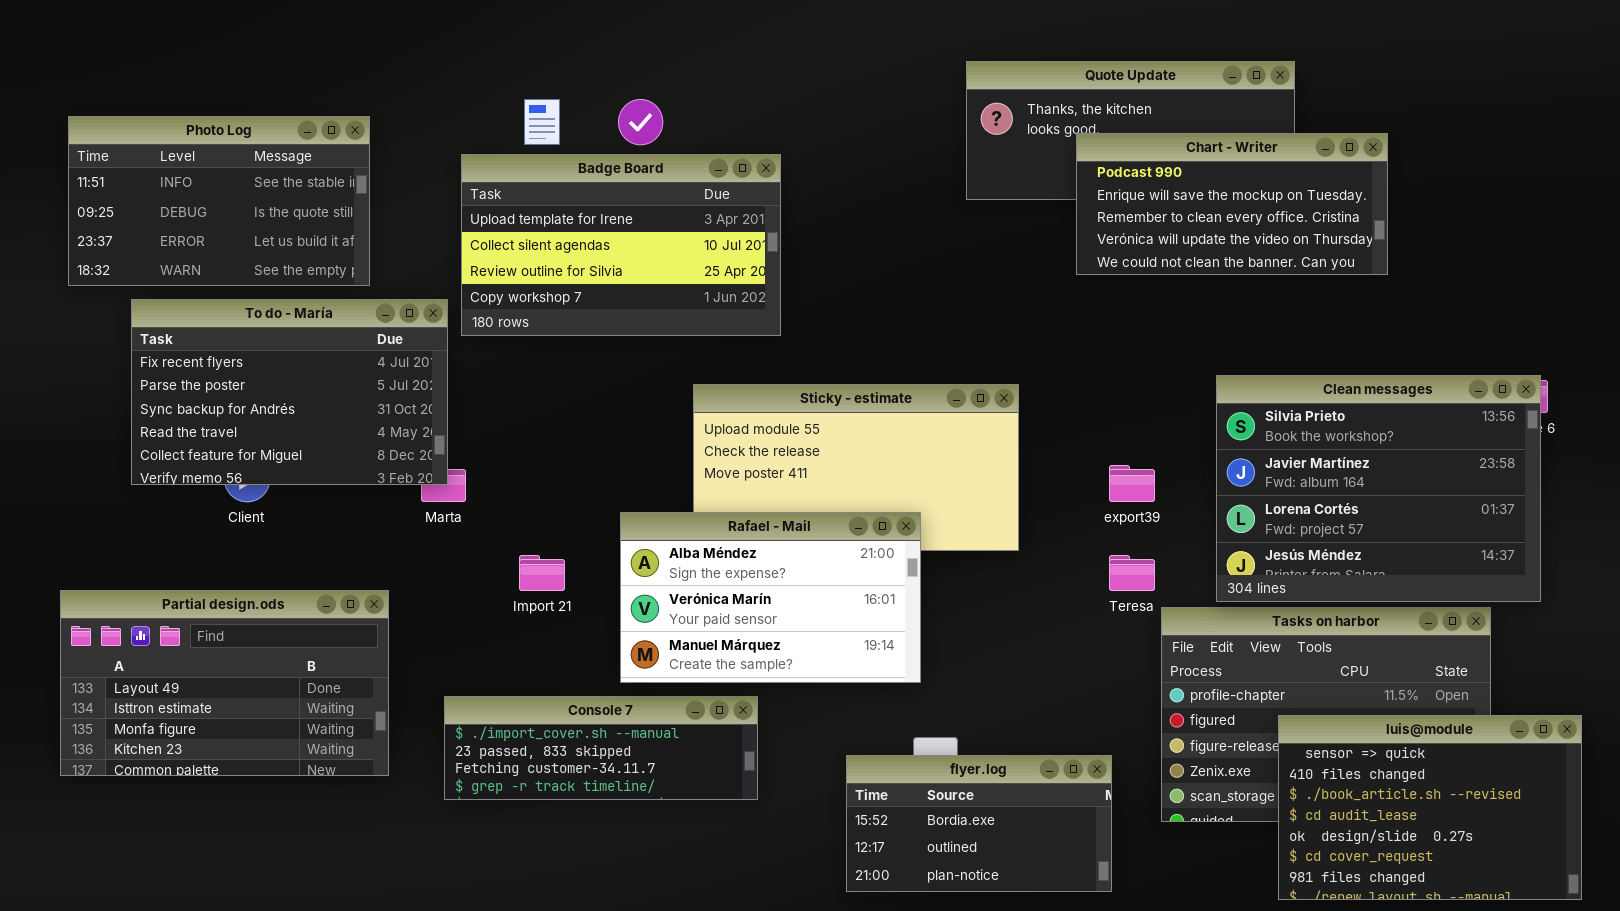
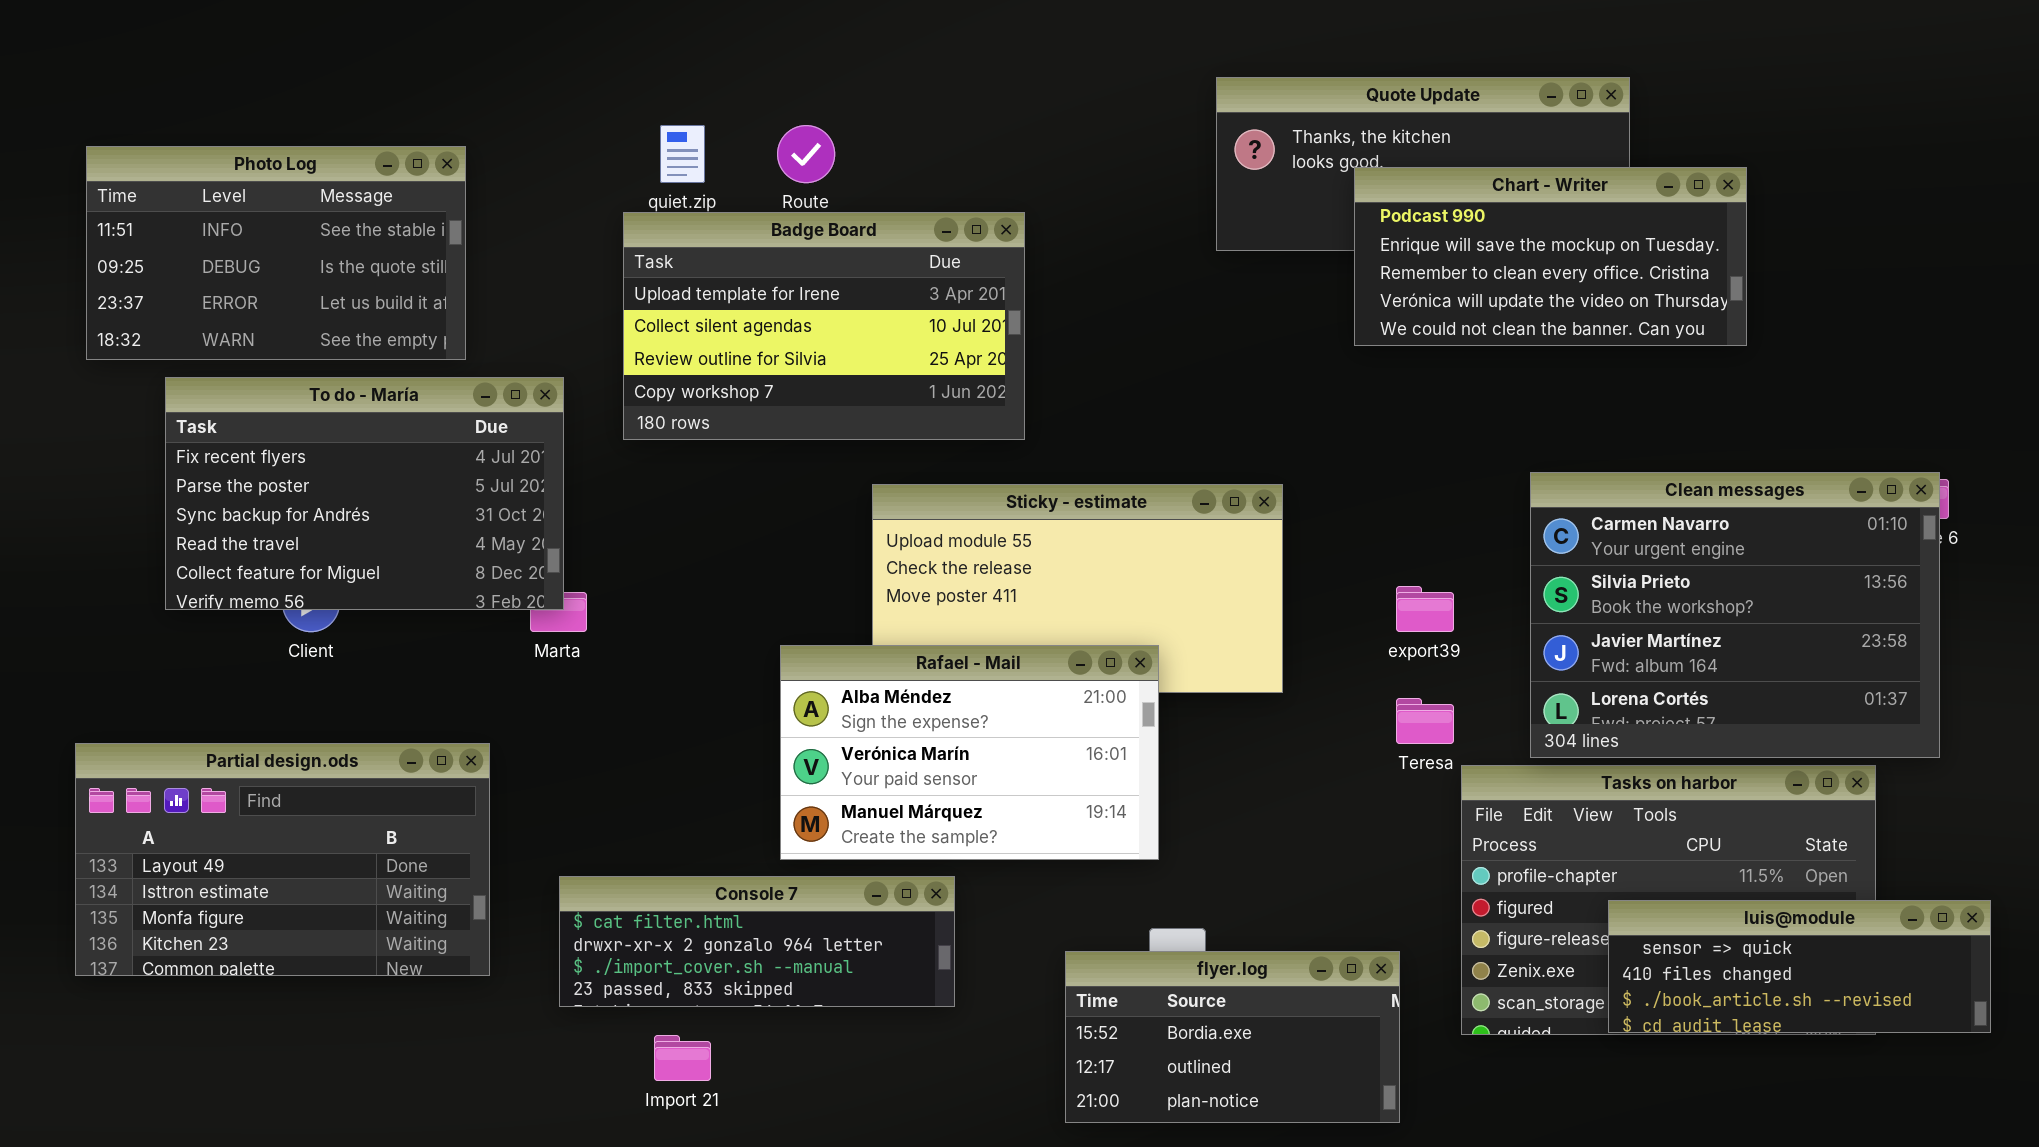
Badge Board: [461,154,781,336] -> [623,212,1025,440], moved
Clean messages: [1216,375,1541,602] -> [1530,472,1940,758], scrolled up 1 row
Import 21: [519,555,565,591] -> [654,1035,711,1081], moved
Console 7: [444,696,758,800] -> [559,876,955,1007], scrolled up 2 rows
luis@module: [1278,715,1582,900] -> [1608,900,1991,1033], resized

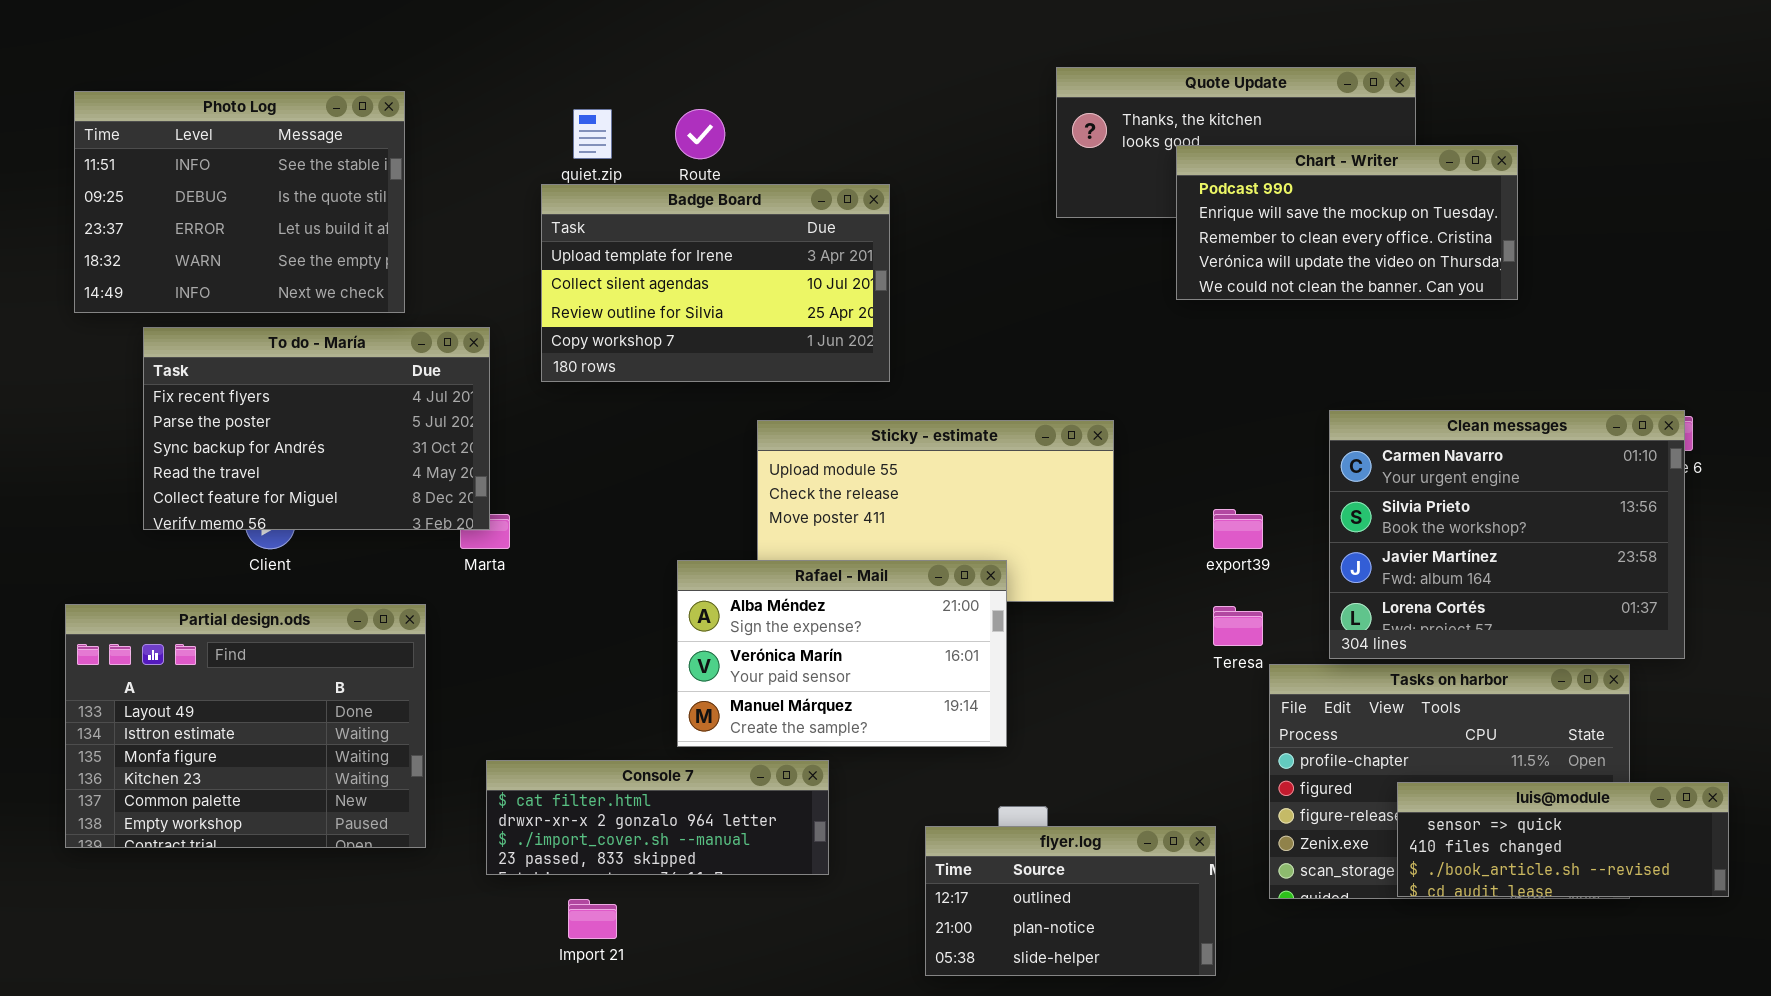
Photo Log: [86,146,466,360] -> [74,91,405,313], resized
Partial design.ods: [75,743,490,976] -> [65,604,426,848], resized
flyer.log: [1065,951,1400,1123] -> [925,826,1216,976], scrolled down 1 row

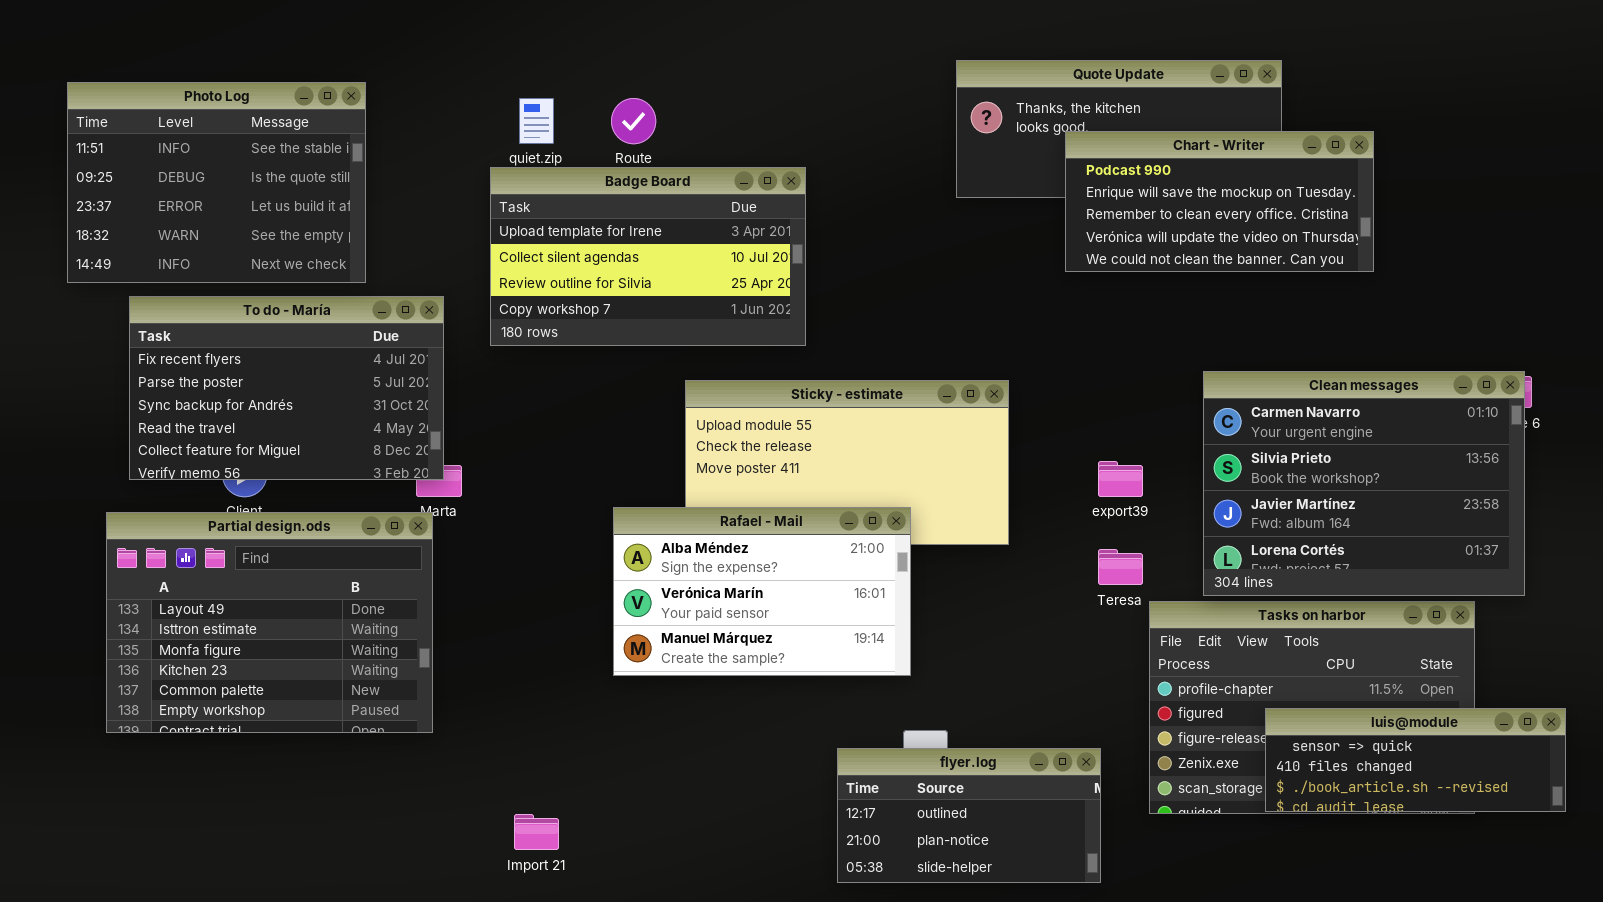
Partial design.ods: [65,604,426,848] -> [106,512,433,733], moved
Console 7: [486,760,829,875] -> none, closed

